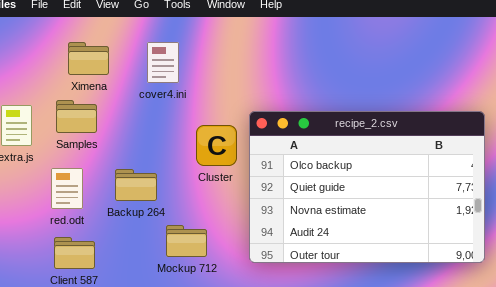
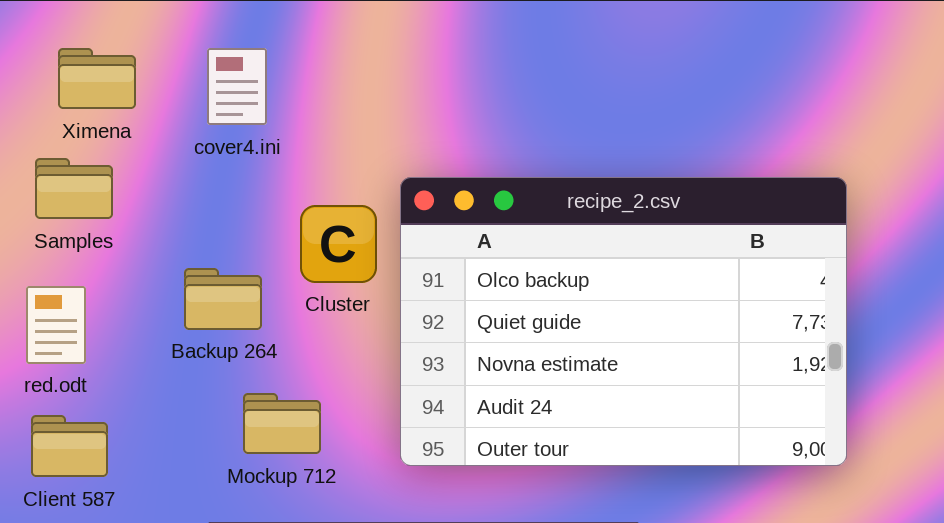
Backup 264: [115,169,157,201] -> [184,268,262,330], moved

